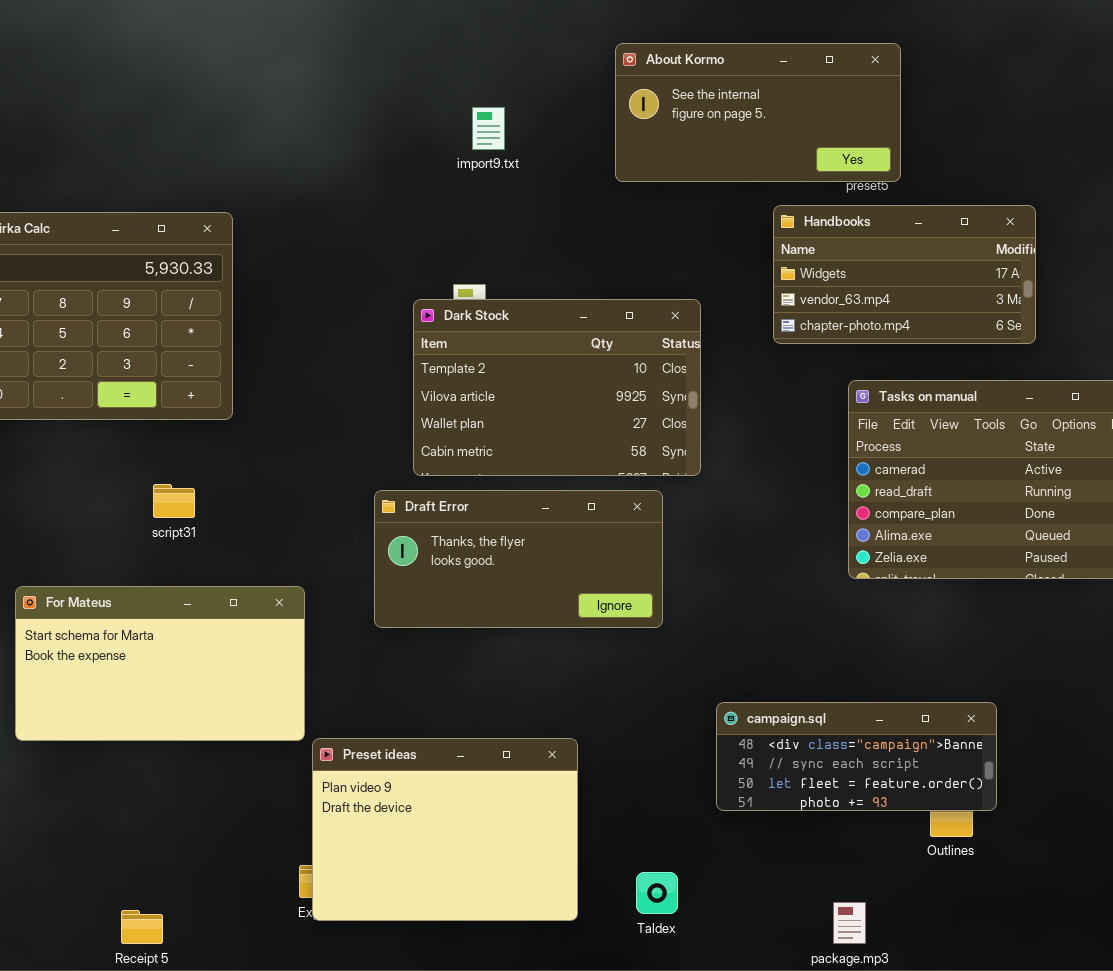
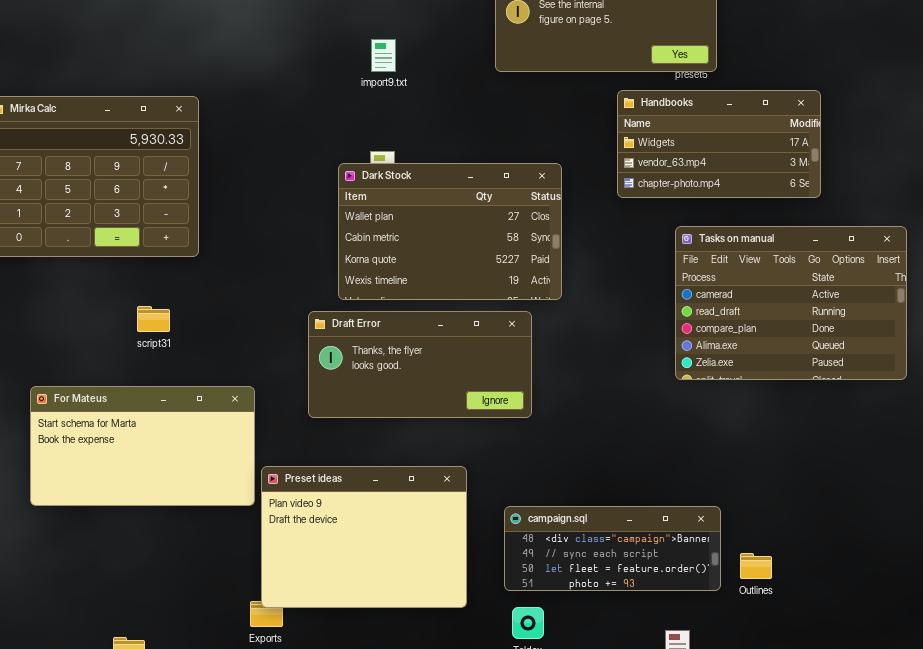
import9.txt: [472,107,505,150] -> [371,39,396,72], moved
Dark Stock: [413,299,701,476] -> [338,163,562,300], scrolled down 2 rows
campaign.sql: [716,702,997,811] -> [504,506,721,591], moved
Preset ideas: [312,738,578,921] -> [261,466,467,608], moved

